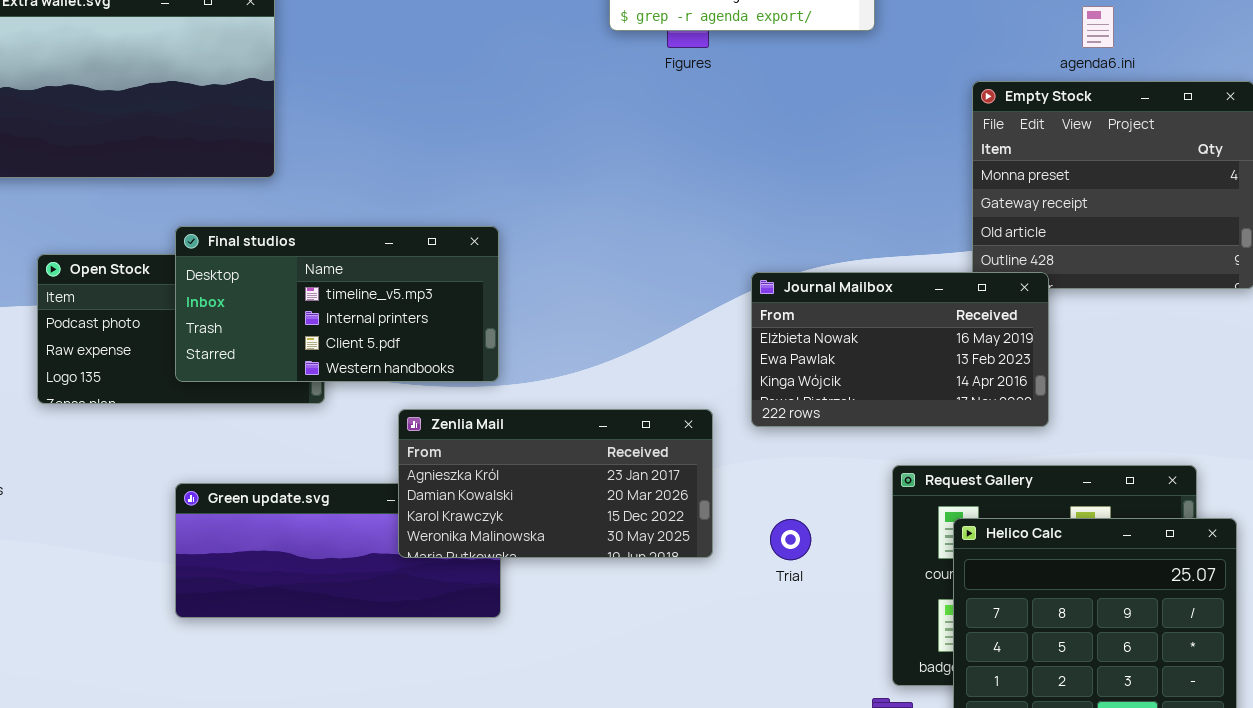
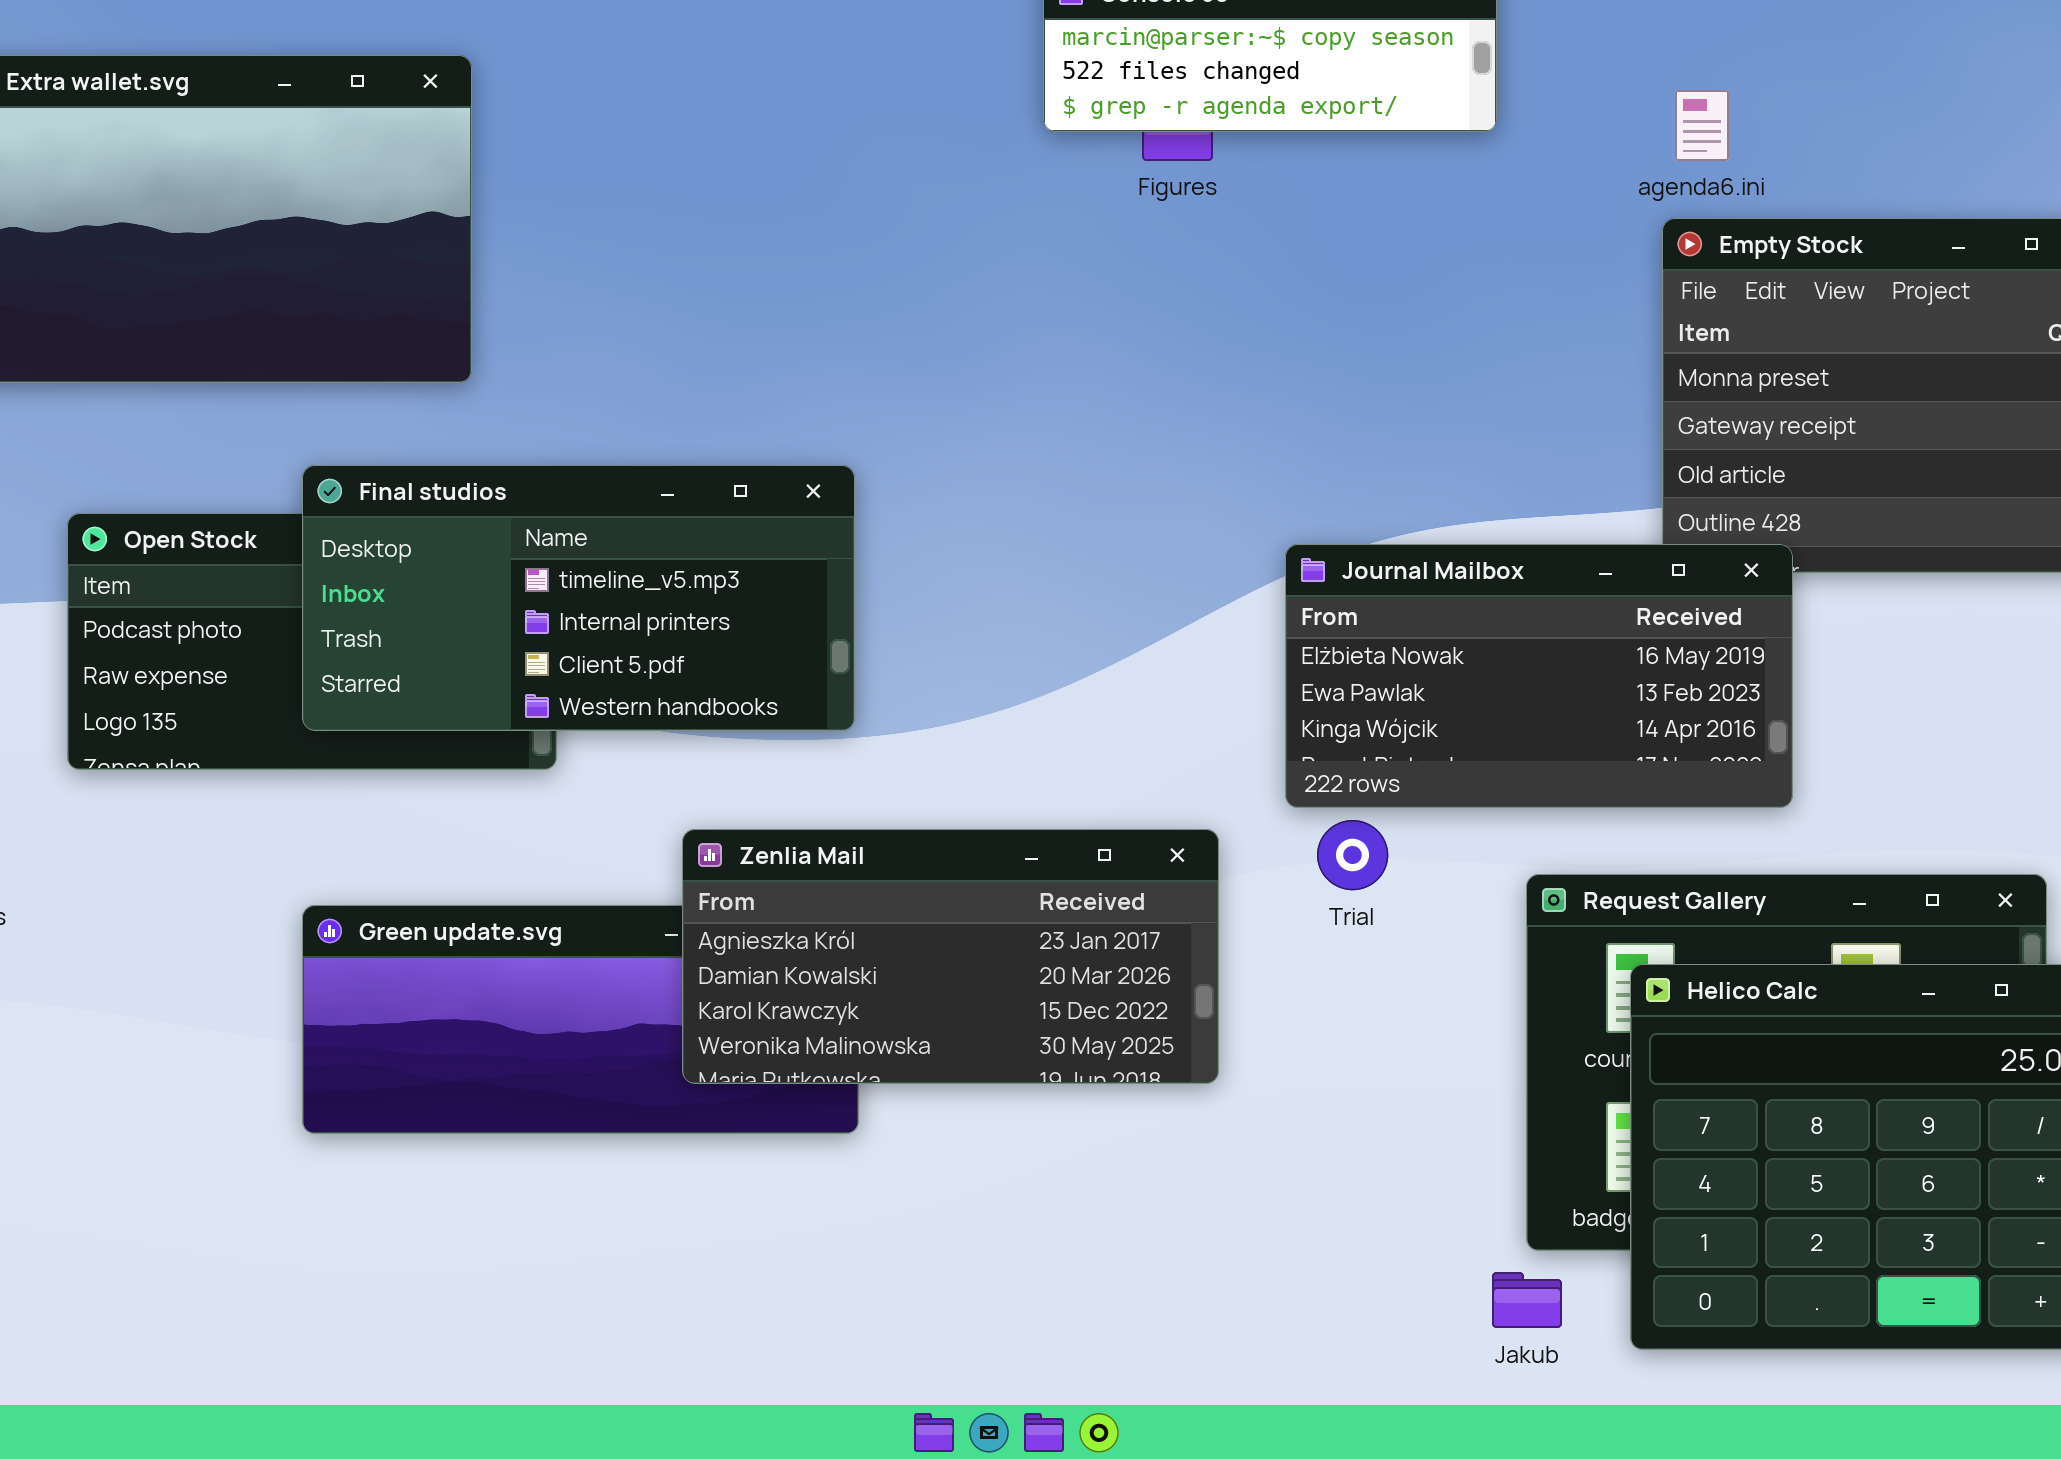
agenda6.ini: [1082,6,1114,48] -> [1675,90,1729,161], moved
Zenlia Mail: [398,409,713,558] -> [682,829,1219,1084], moved
Trial: [770,519,811,560] -> [1317,820,1388,890], moved

